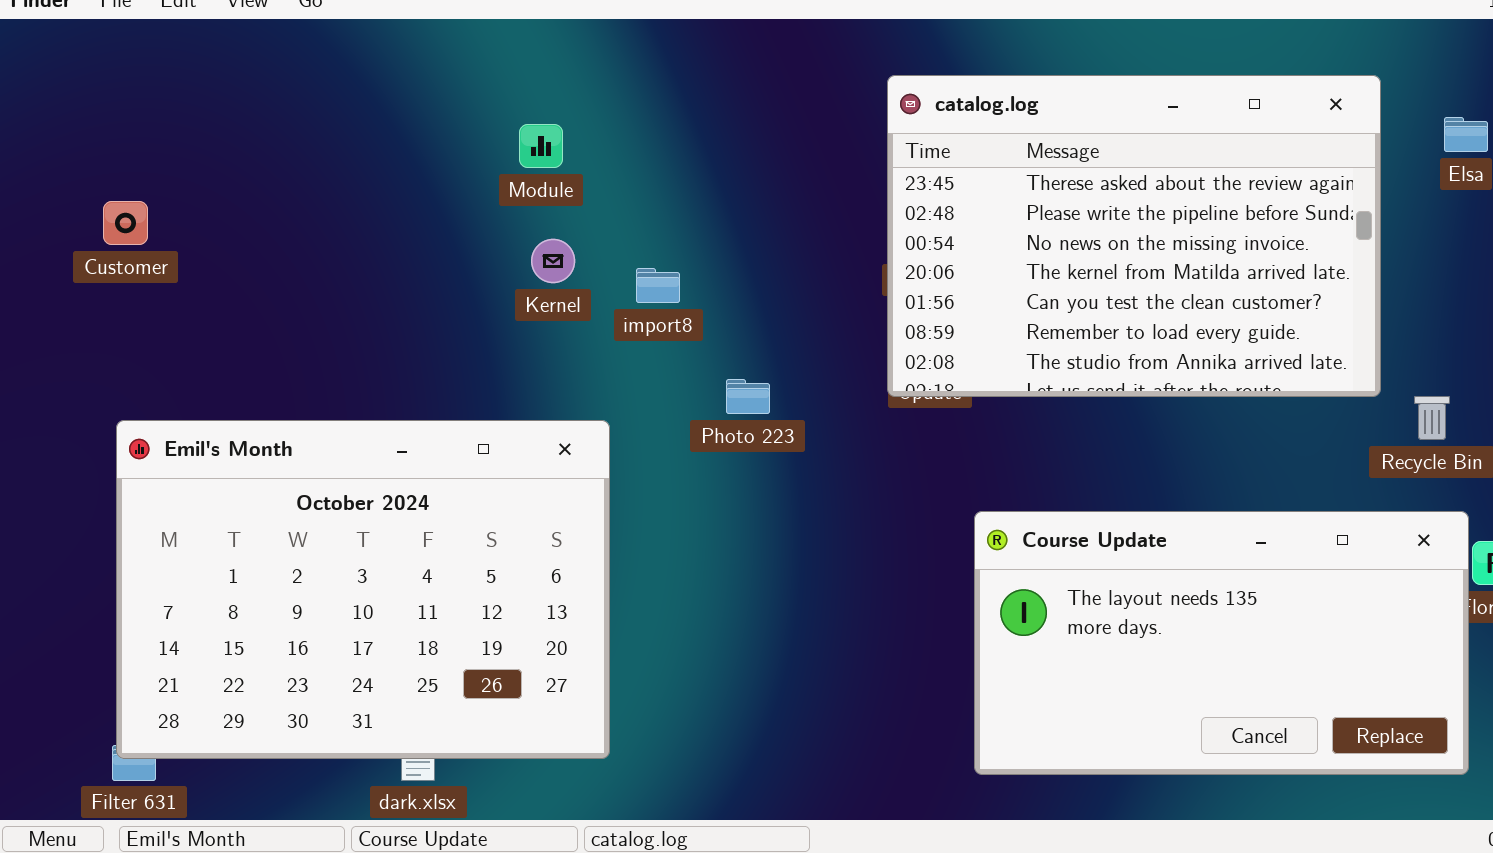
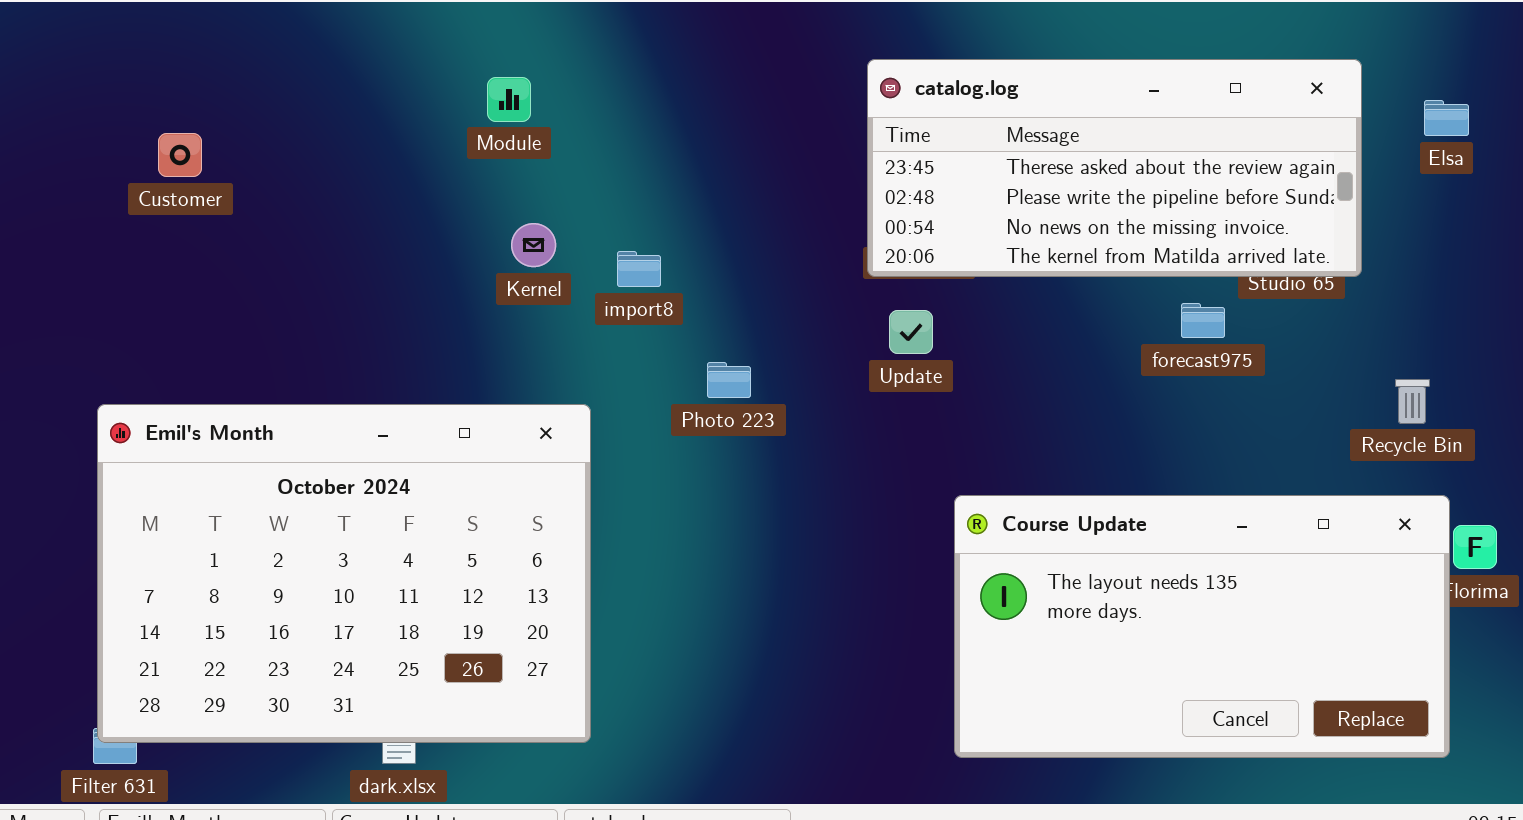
catalog.log: [887,75,1381,397] -> [867,59,1362,277], resized
Module: [519,124,563,168] -> [487,77,531,122], moved
Customer: [103,201,148,245] -> [158,133,202,177], moved

